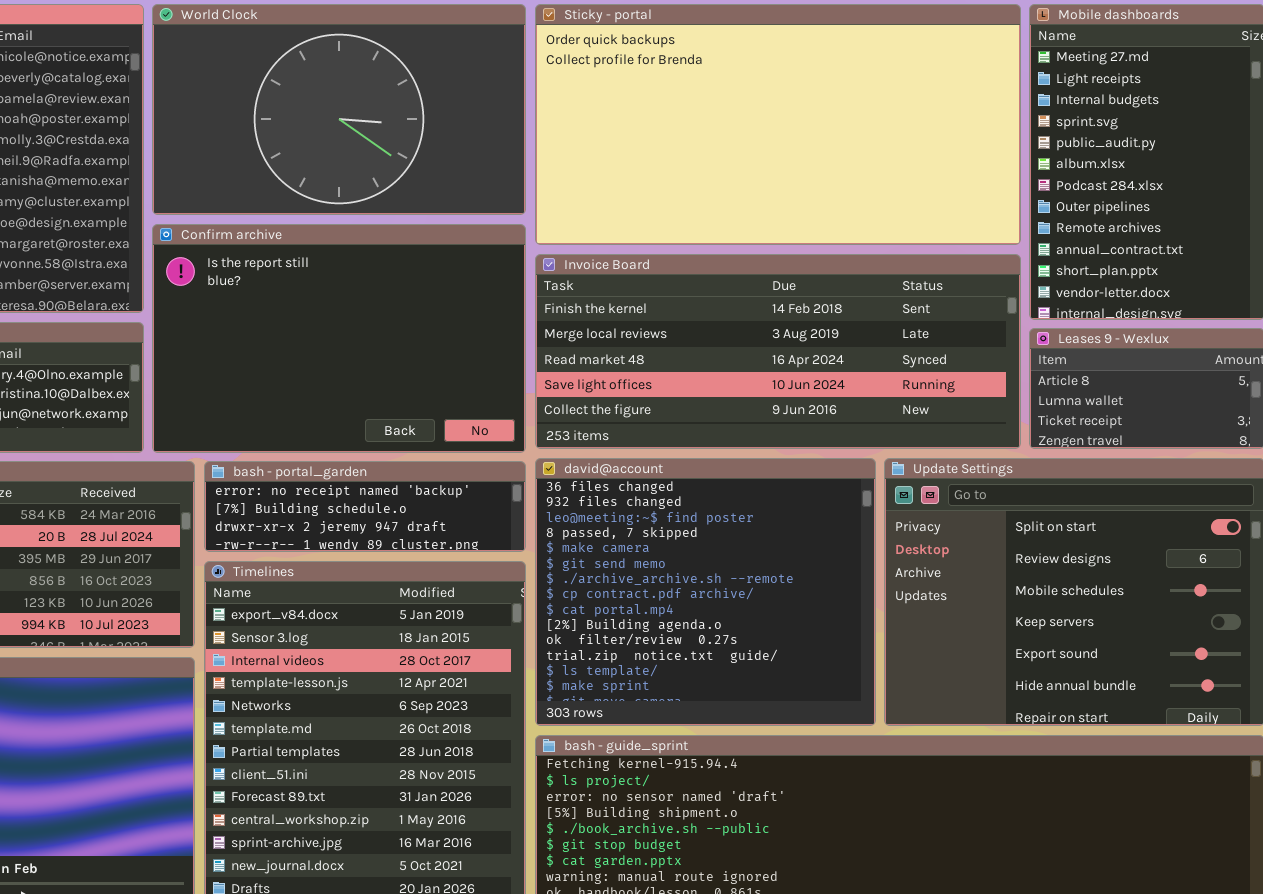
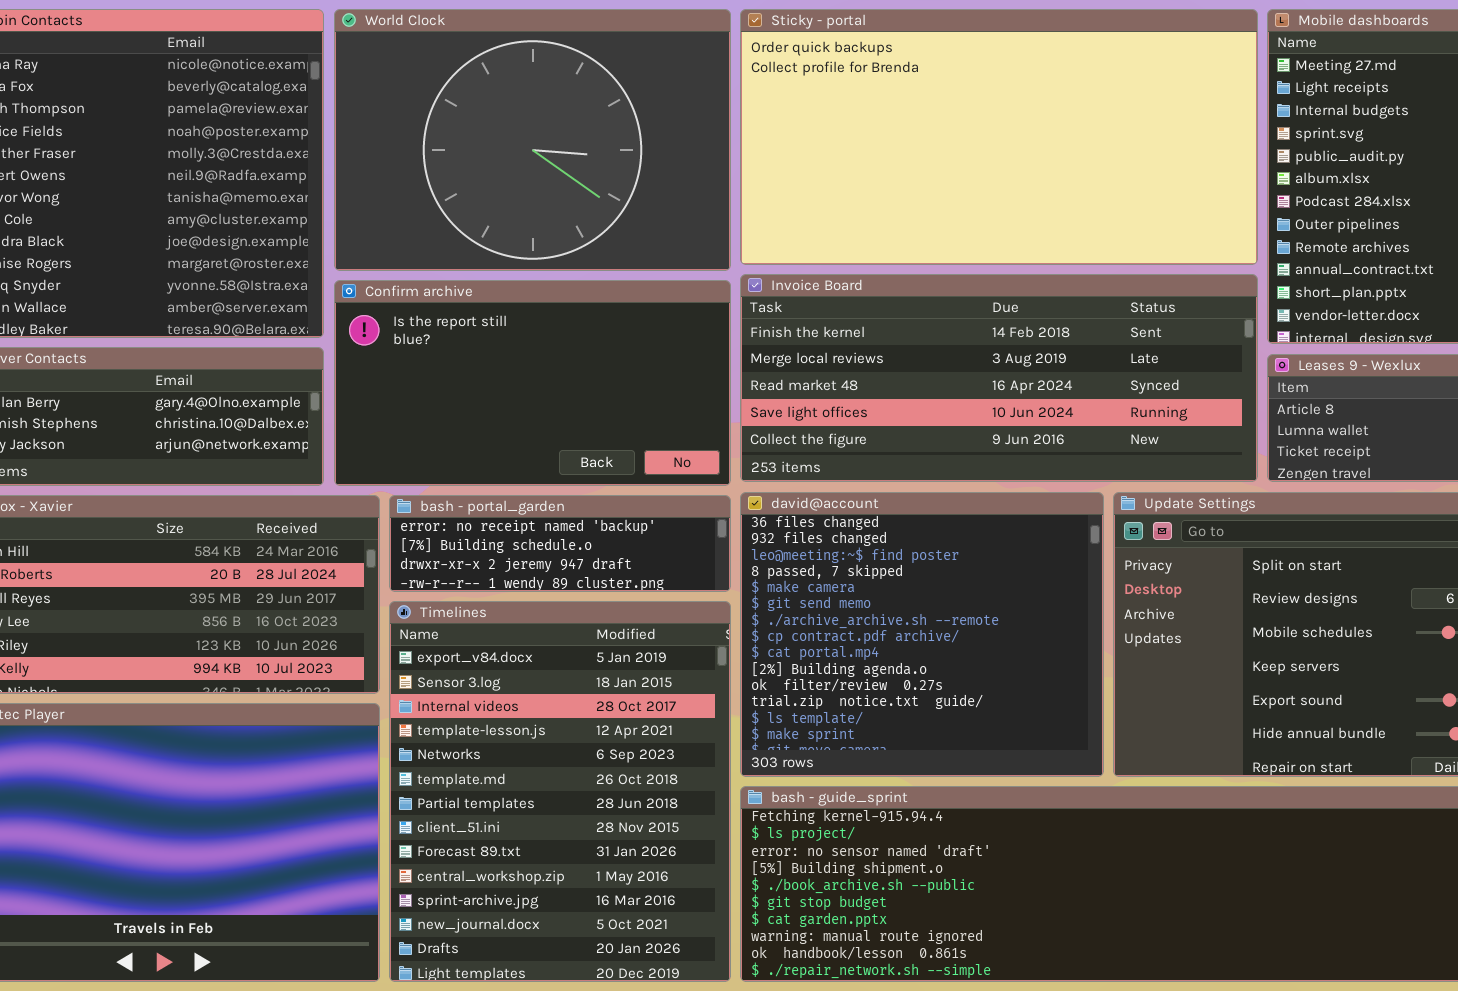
World Clock: [152,4,526,215] -> [334,9,731,271], resized
Confirm archive: [152,224,526,453] -> [334,280,731,486], resized

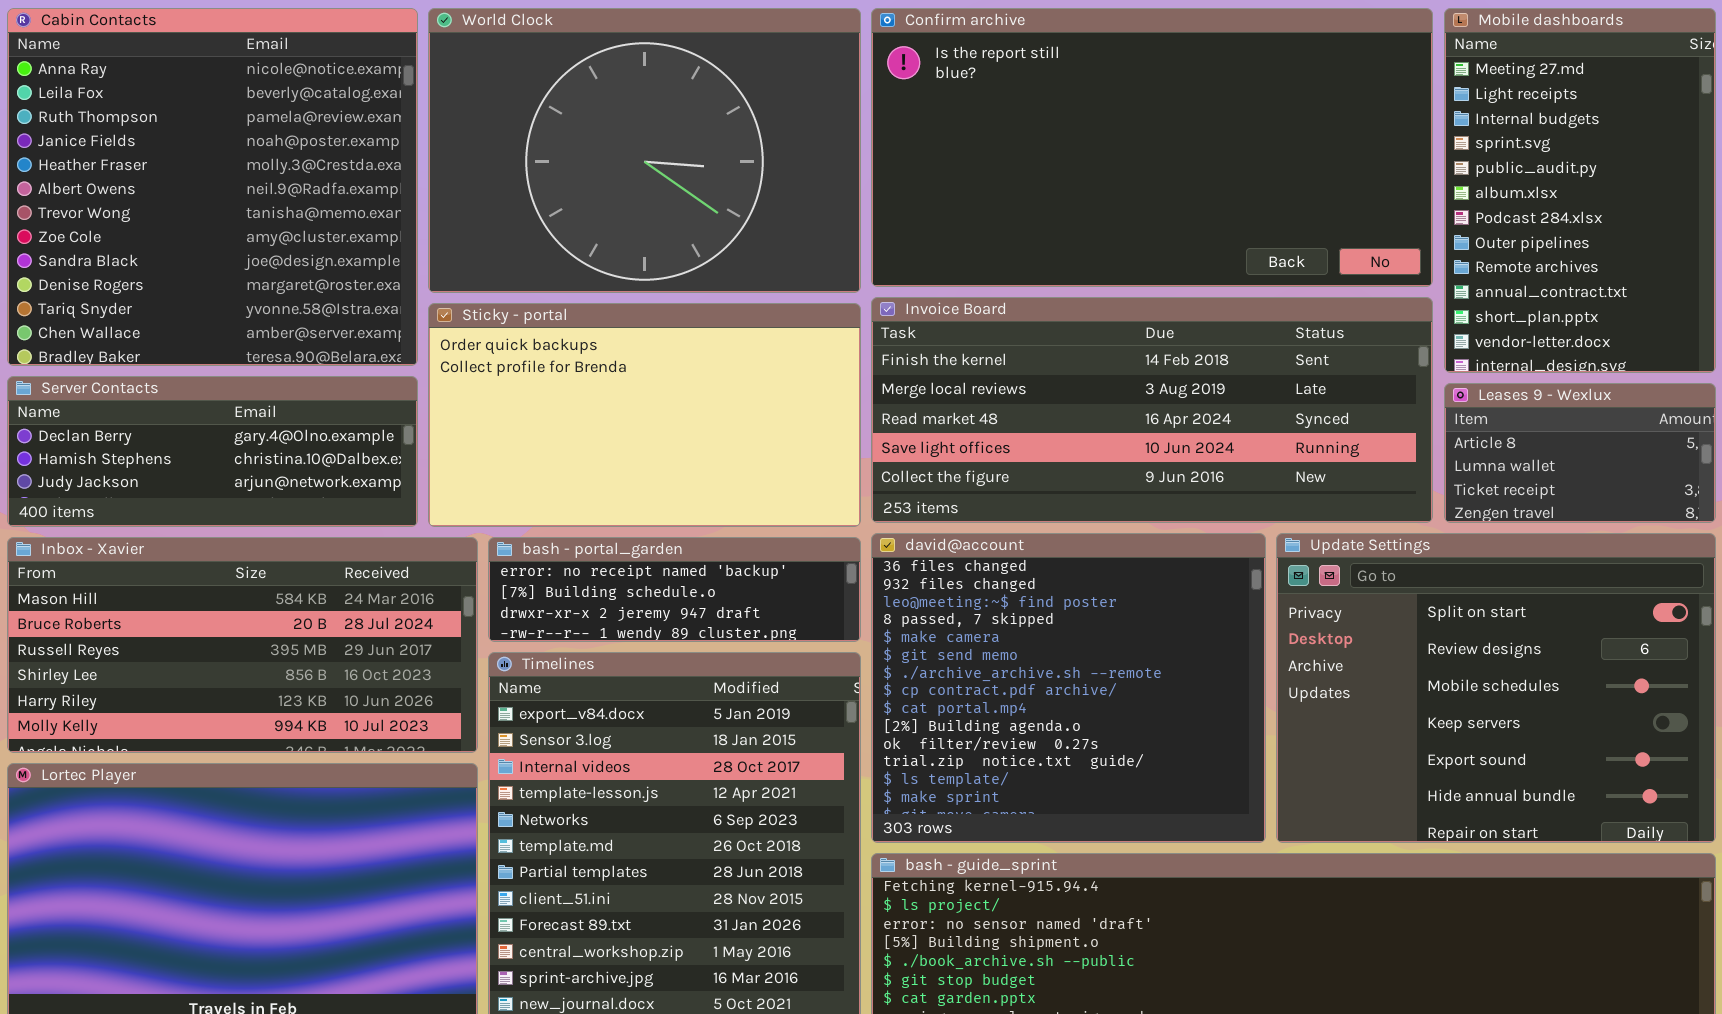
Sticky - portal: [740,9,1258,265] -> [428,303,861,527], moved, resized
Confirm archive: [334,280,731,486] -> [871,8,1433,287], moved, resized

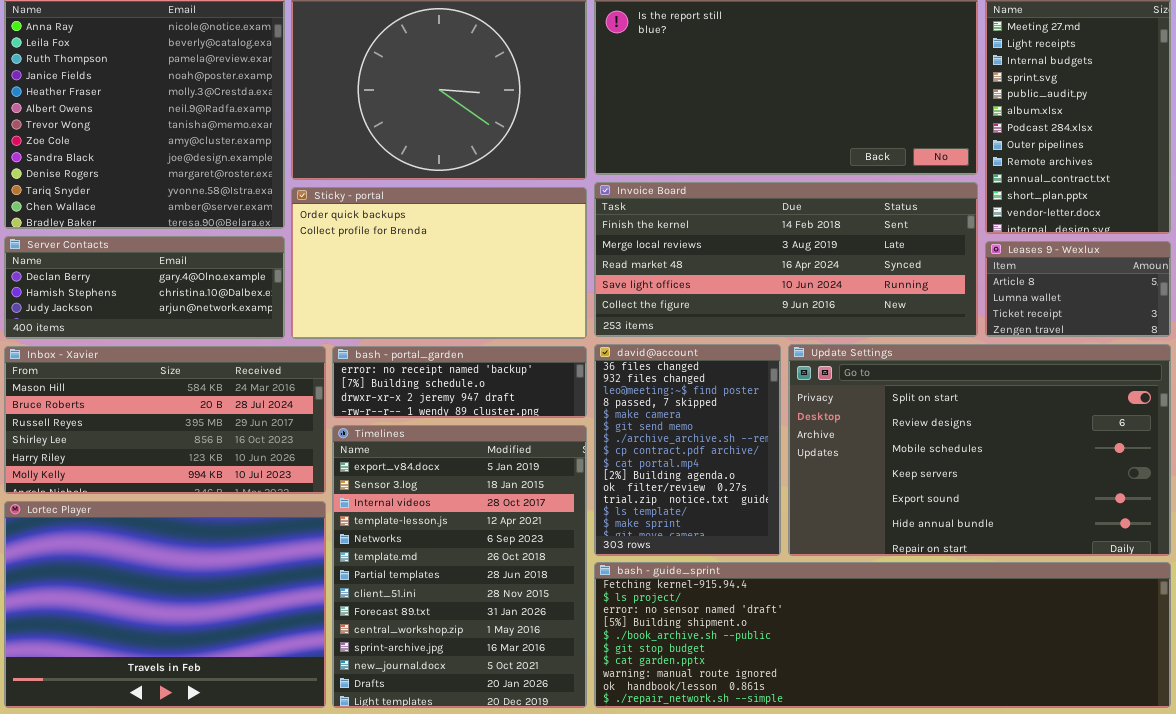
david@account: [871,533,1266,843] -> [594,344,781,556], resized
Update Settings: [1276,533,1716,843] -> [788,344,1171,556], resized

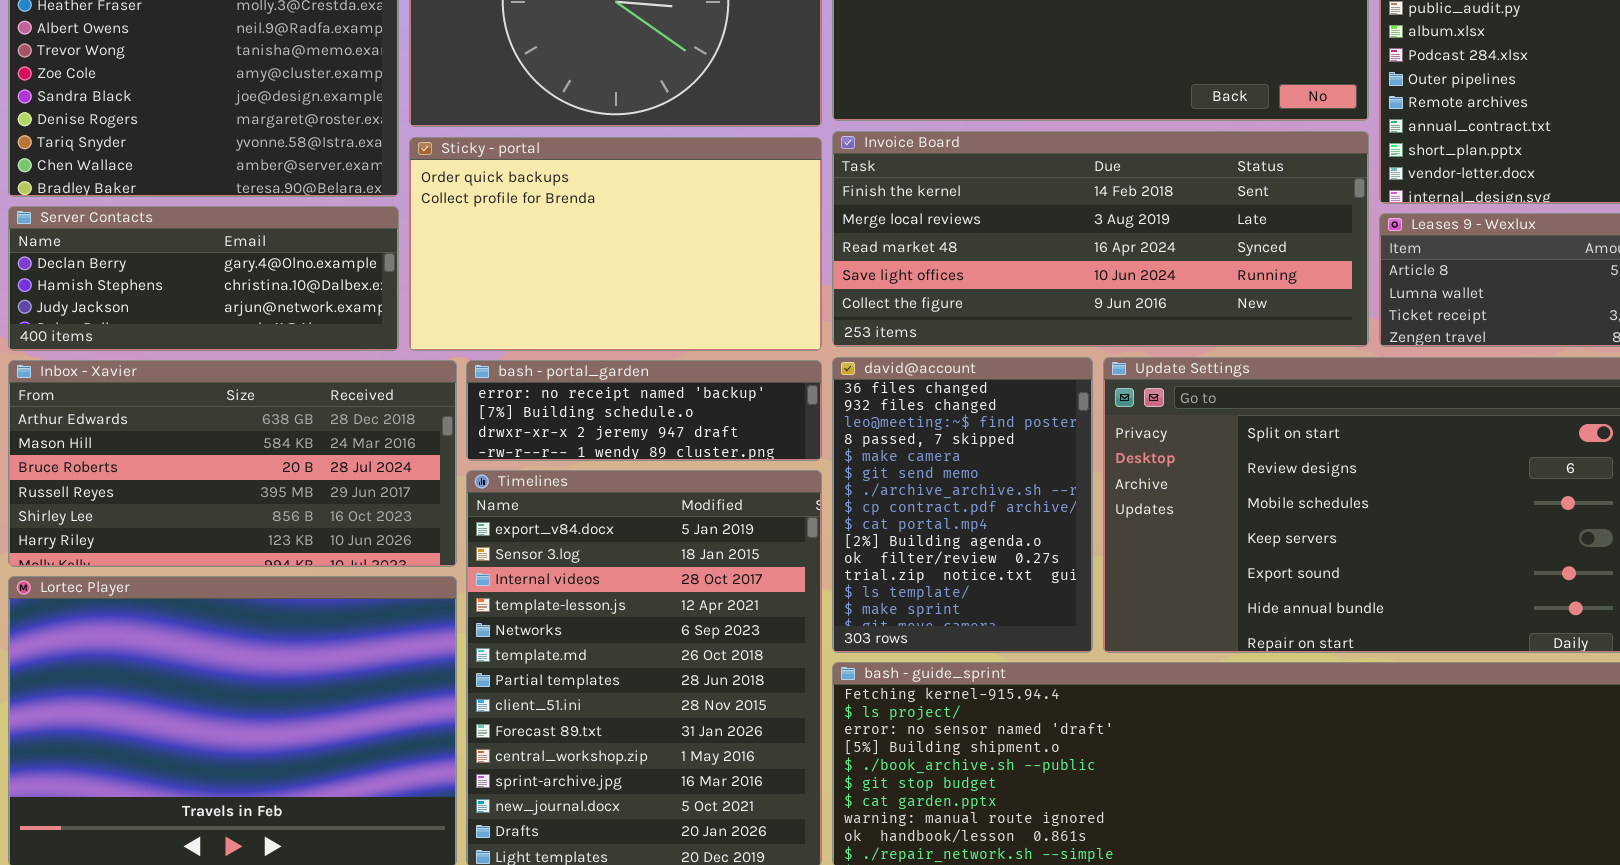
Inbox - Xavier: [4,346,326,494] -> [8,360,457,567], scrolled up 1 row

